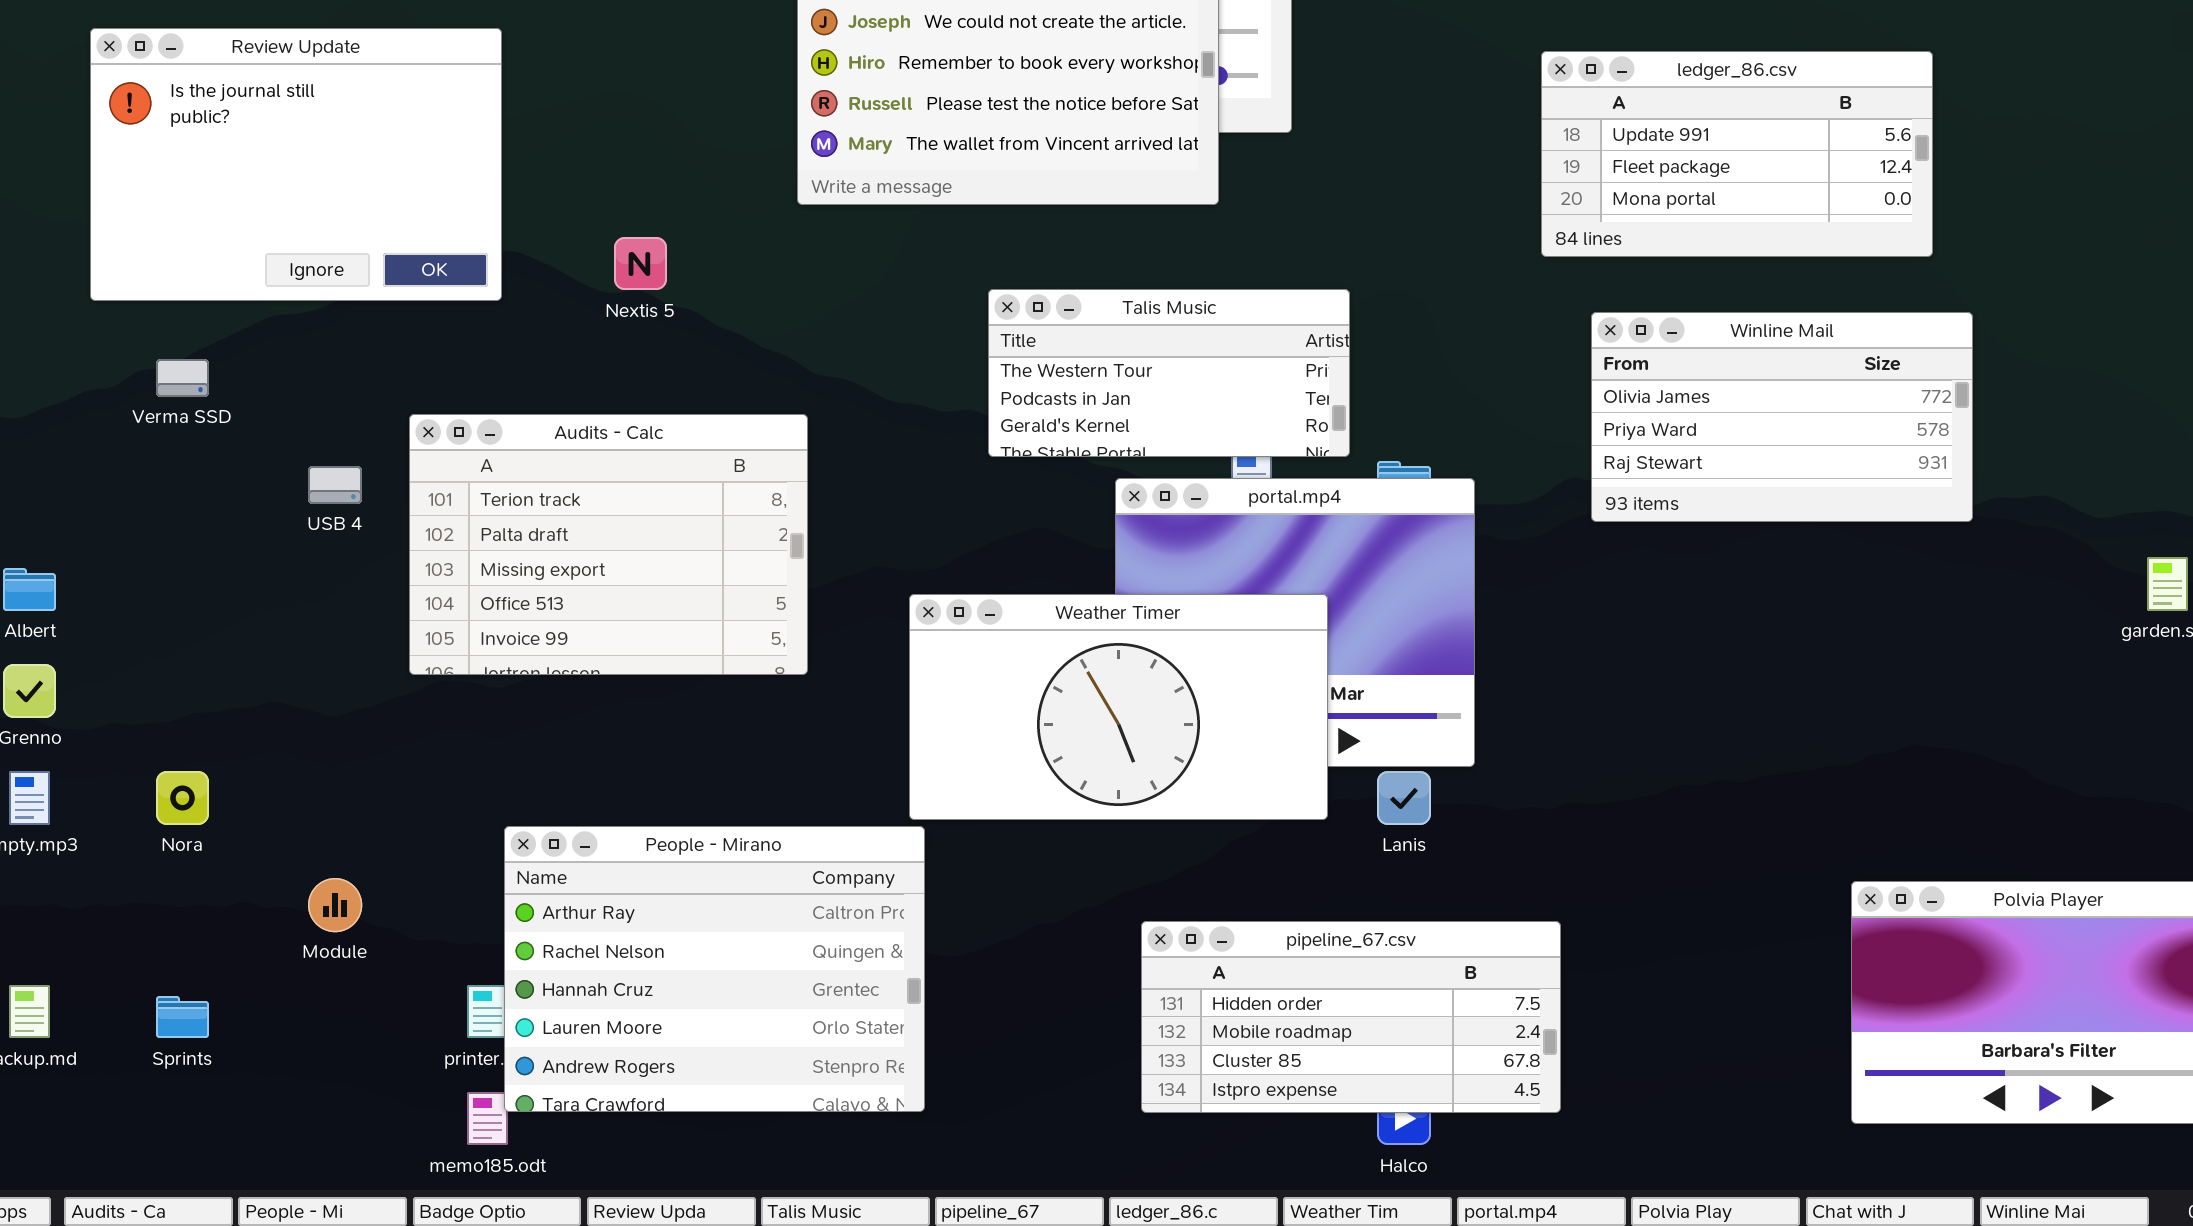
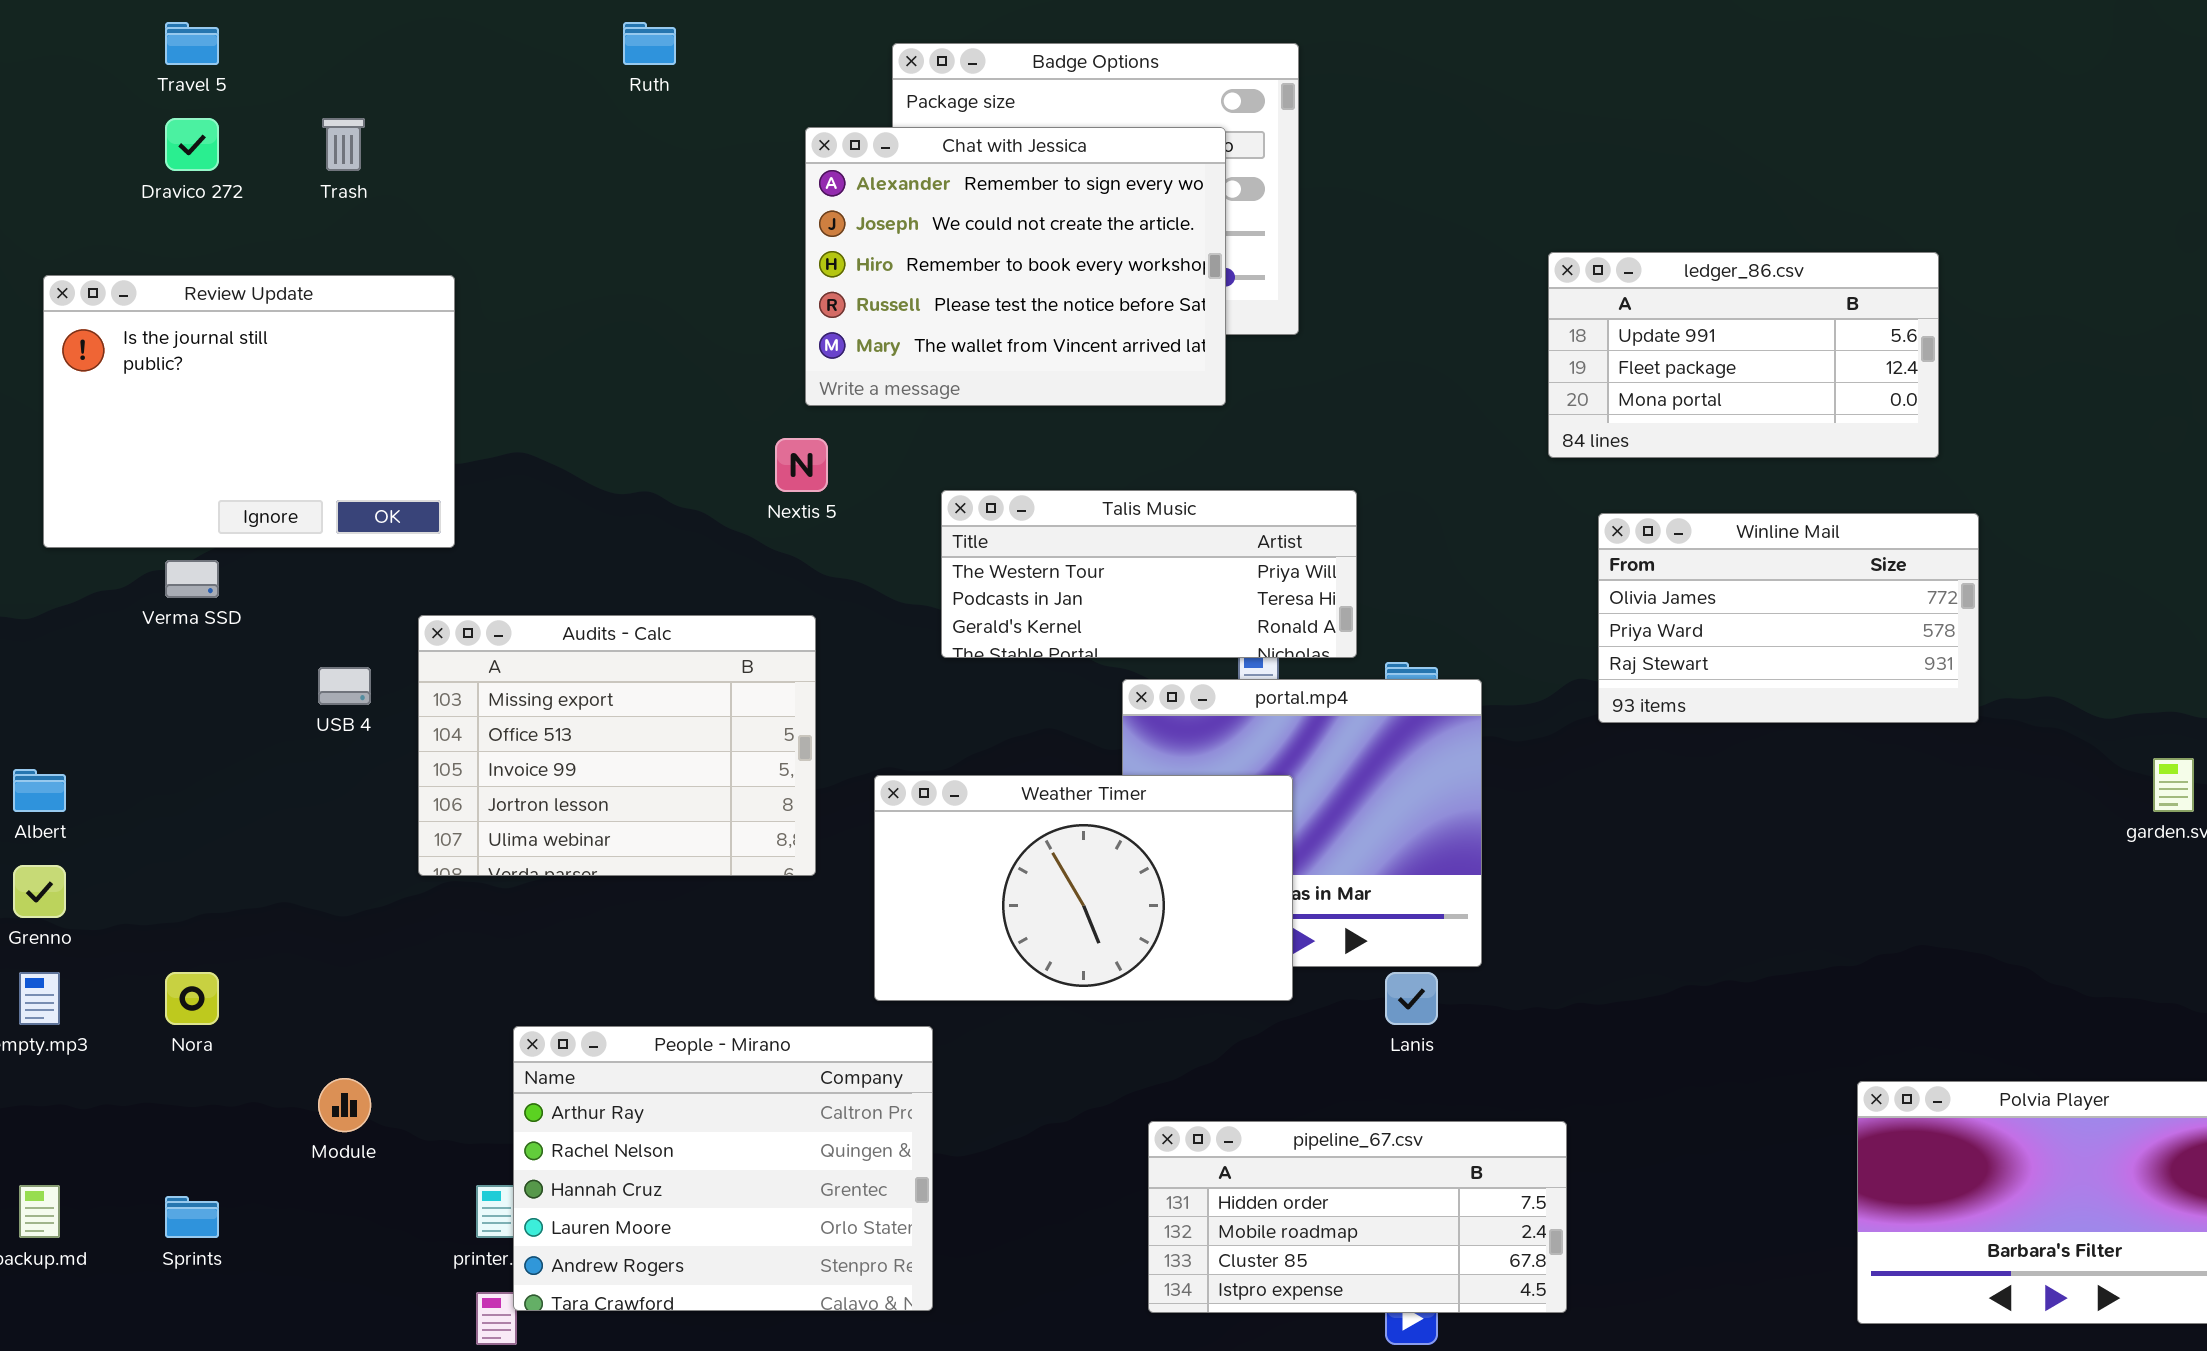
Review Update: [90,28,502,301] -> [43,275,455,548], moved
Nextis 5: [614,237,667,290] -> [775,438,828,492], moved
Talis Music: [988,289,1350,457] -> [941,490,1357,658], resized
Audits - Calc: [409,414,808,675] -> [418,615,816,876], scrolled down 2 rows
Weather Timer: [909,594,1328,820] -> [874,775,1293,1001], moved

